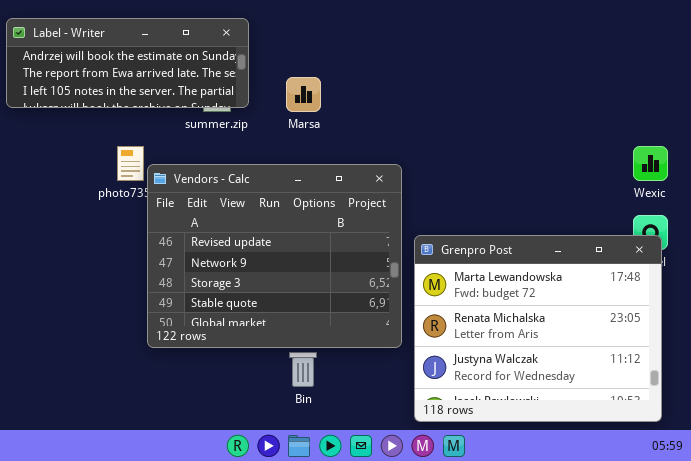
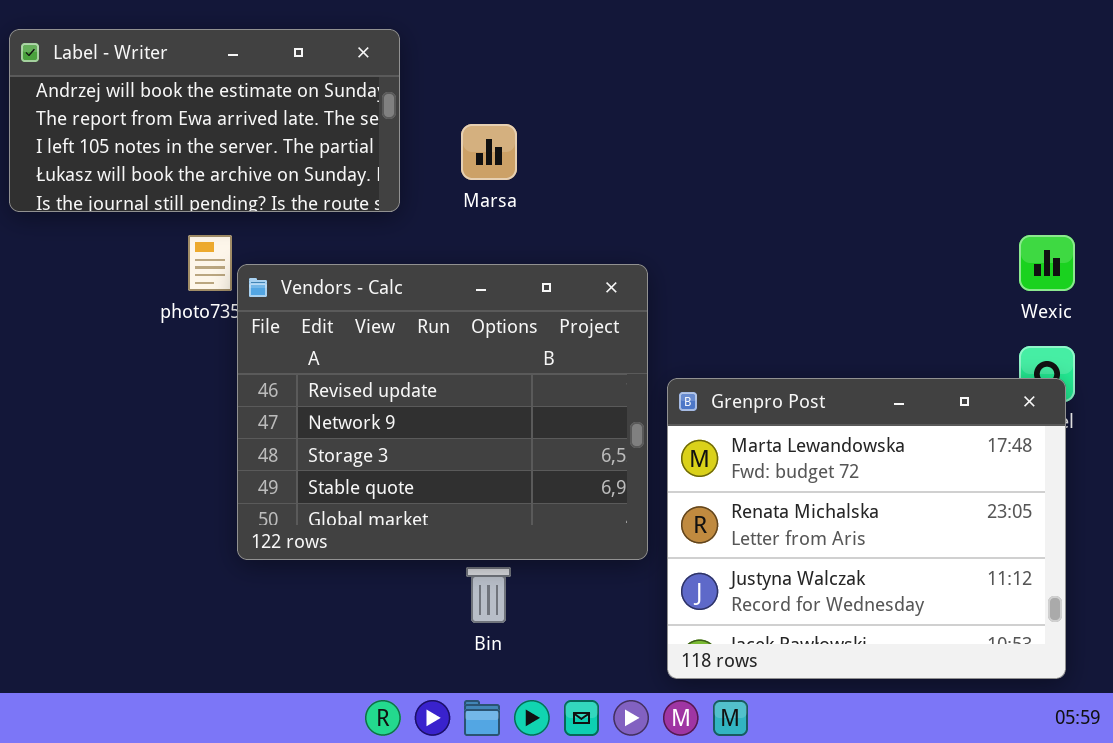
Label - Writer: [6,18,249,108] -> [9,29,400,212], resized

